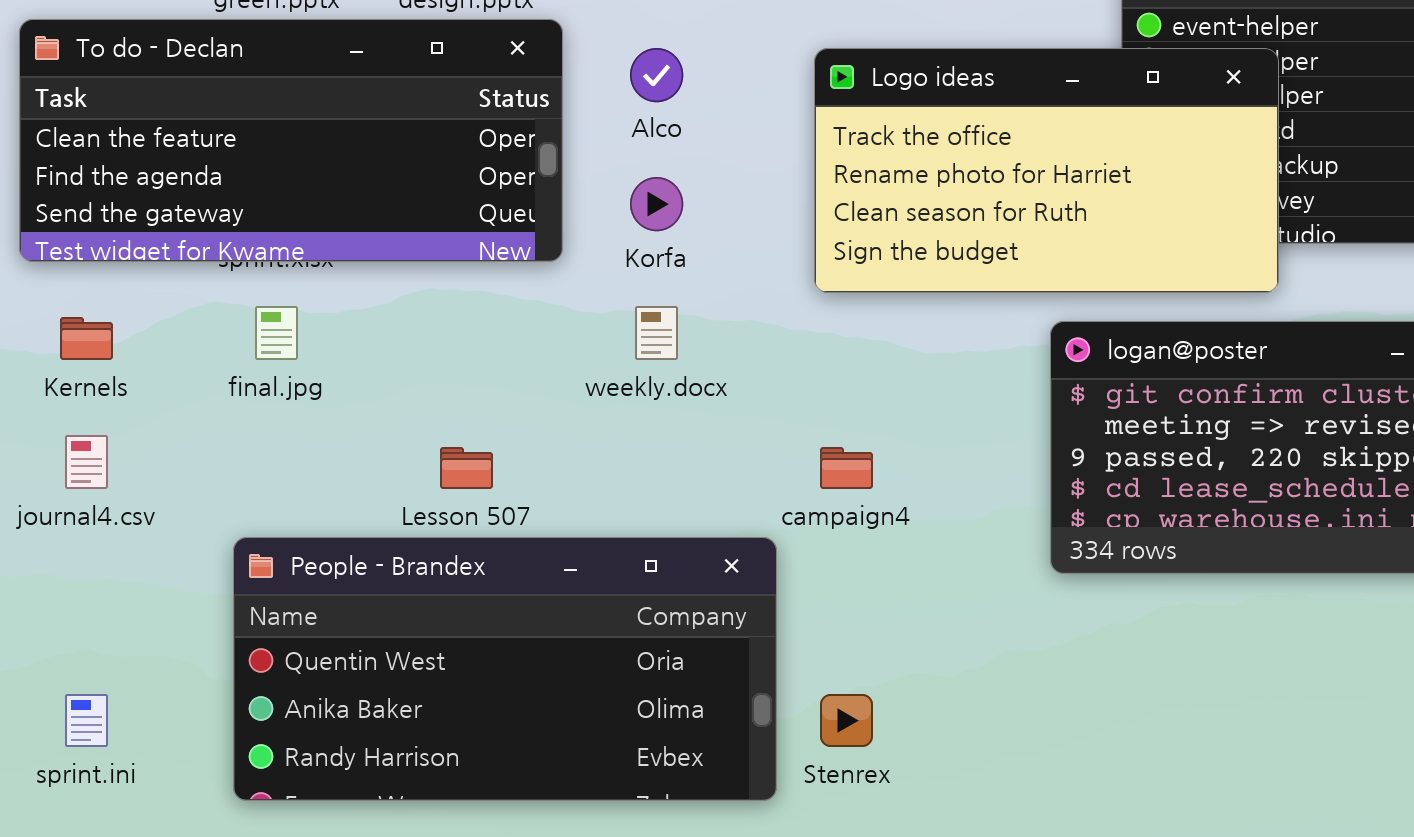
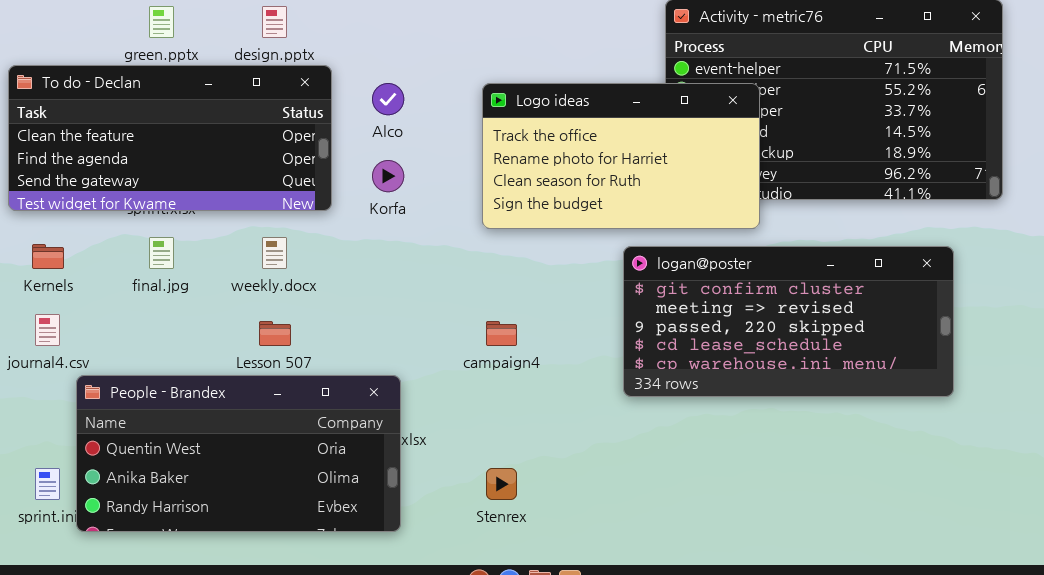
weekly.docx: [635,306,678,360] -> [262,237,287,269], moved
People - Brandex: [233,537,777,801] -> [76,375,401,532], moved

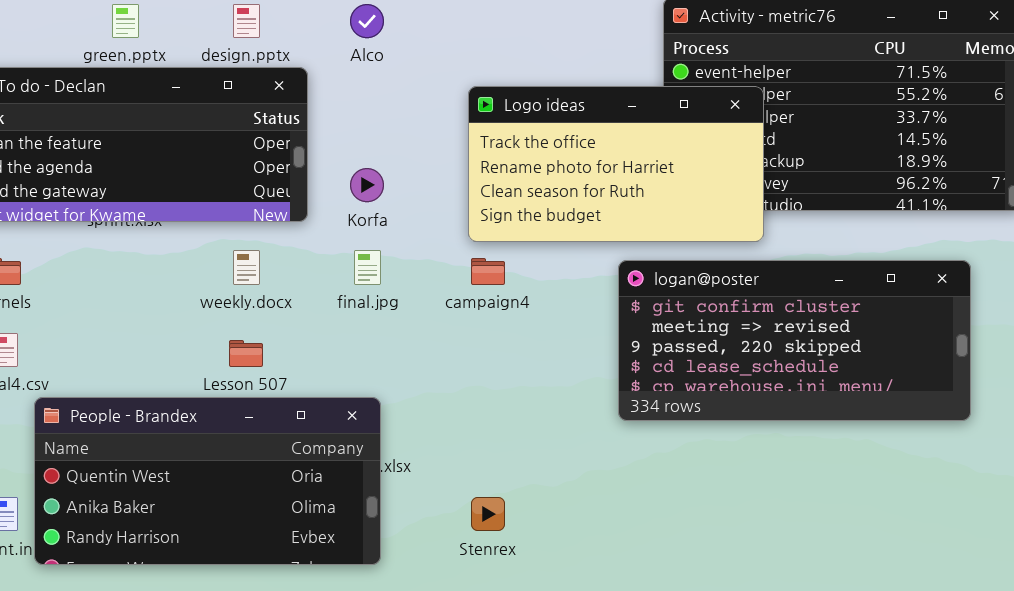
Alco: [372,83,404,115] -> [350,4,384,38], moved
final.jpg: [149,237,174,269] -> [354,250,381,285], moved
campaign4: [486,321,517,346] -> [471,258,505,285], moved

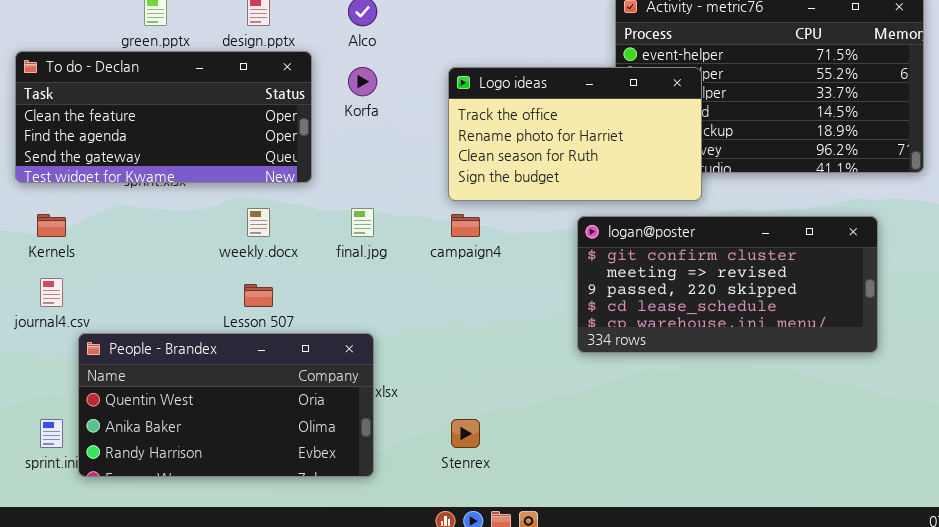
Korfa: [350,168,384,202] -> [348,67,377,96], moved

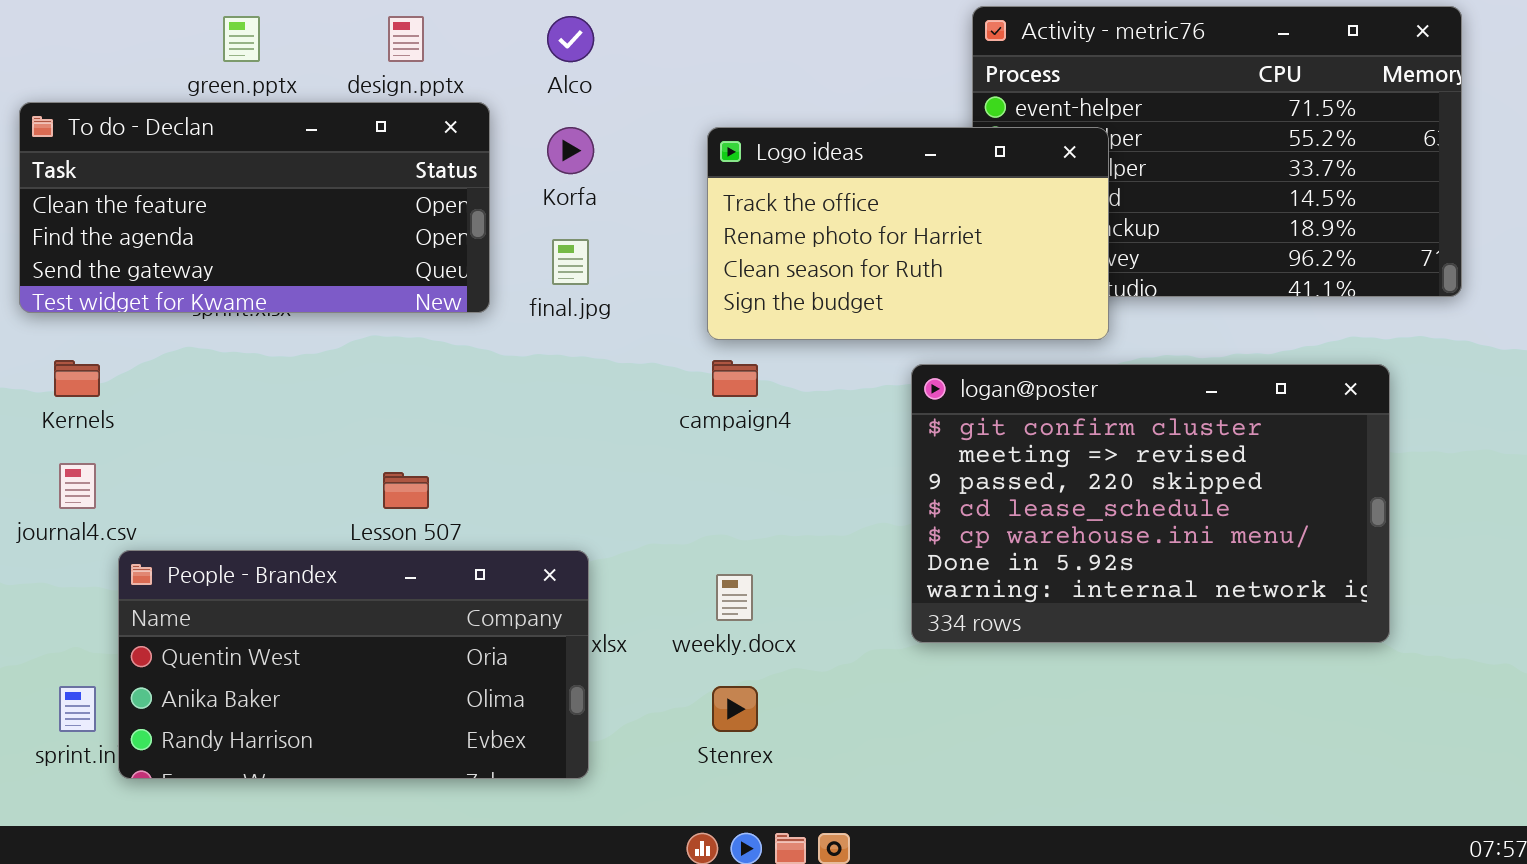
weekly.docx: [247,208,270,237] -> [716,574,753,621], moved
final.jpg: [351,208,374,237] -> [552,239,589,285], moved
logan@poster: [577,216,878,353] -> [911,364,1390,643], resized

